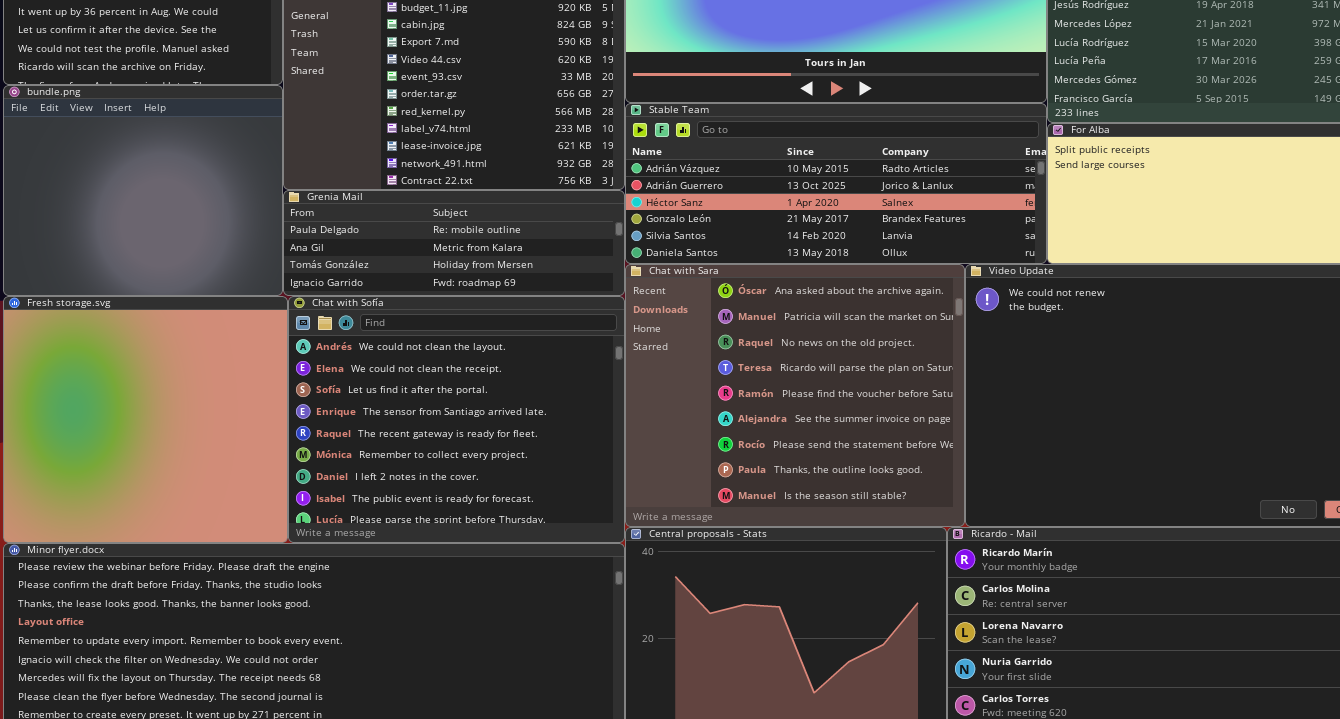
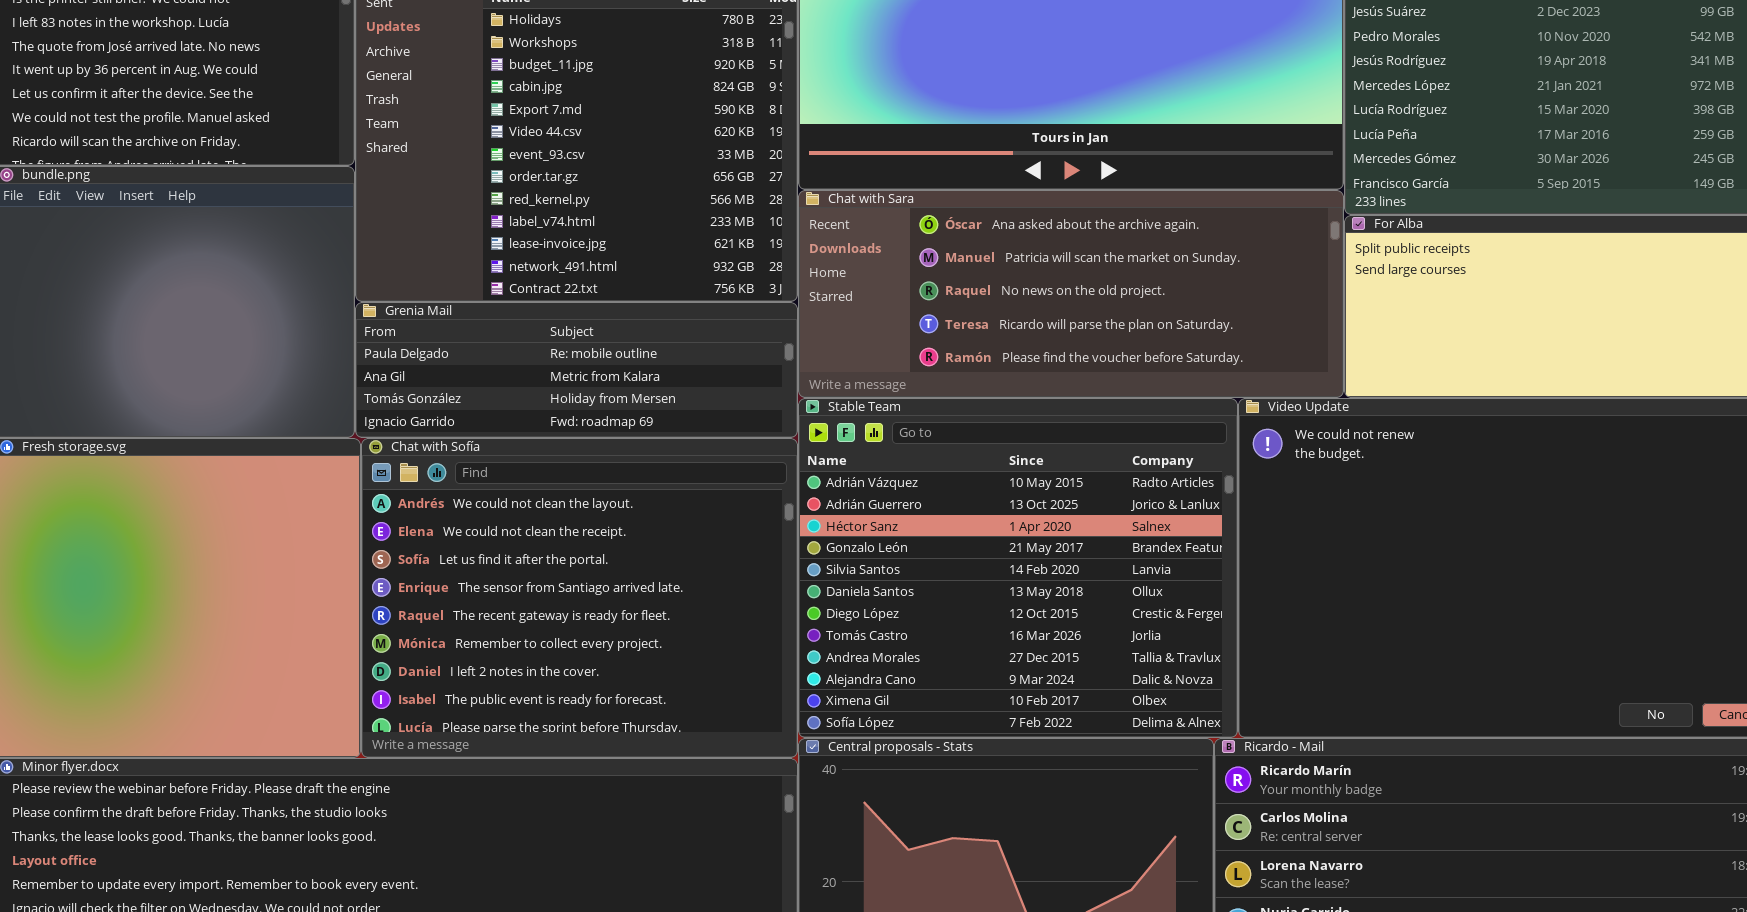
Stable Team: [625,103,1047,264] -> [798,398,1238,738], moved, resized
Chat with Sara: [625,264,965,527] -> [798,190,1344,398], moved, resized

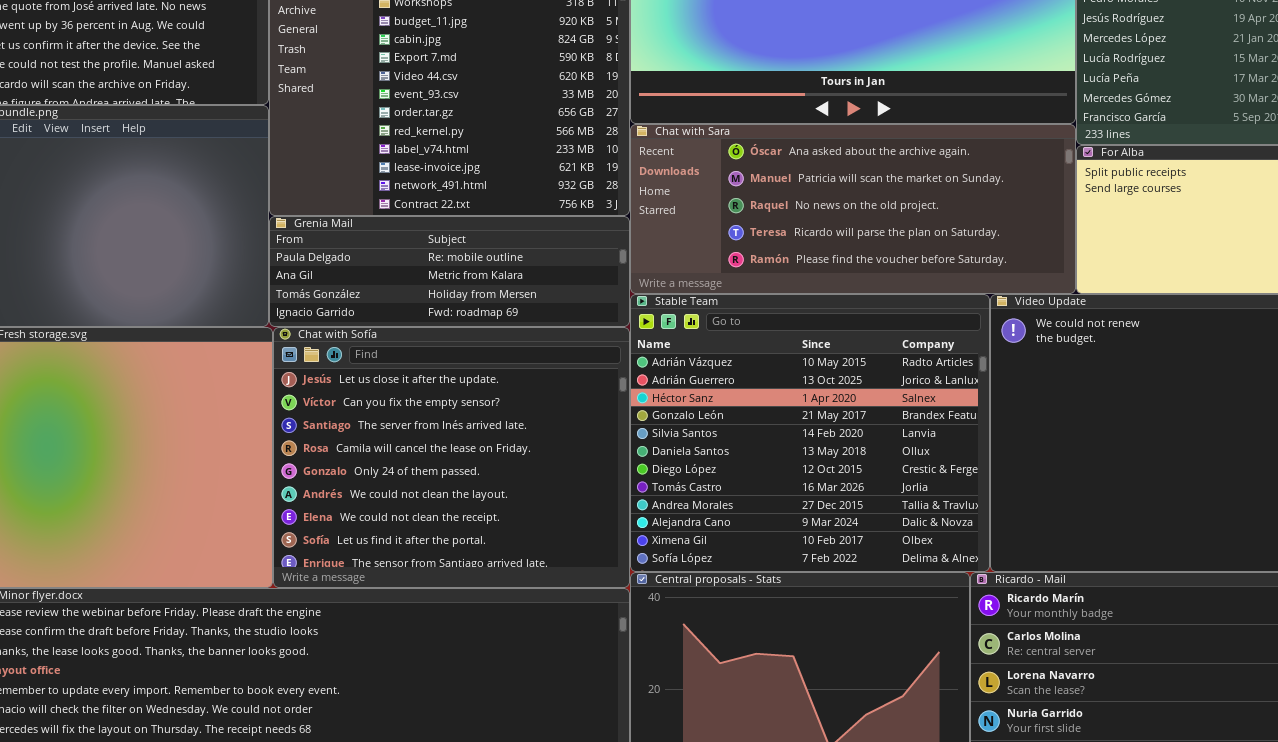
Chat with Sofía: [361,438,798,758] -> [273,327,630,588], scrolled up 5 rows

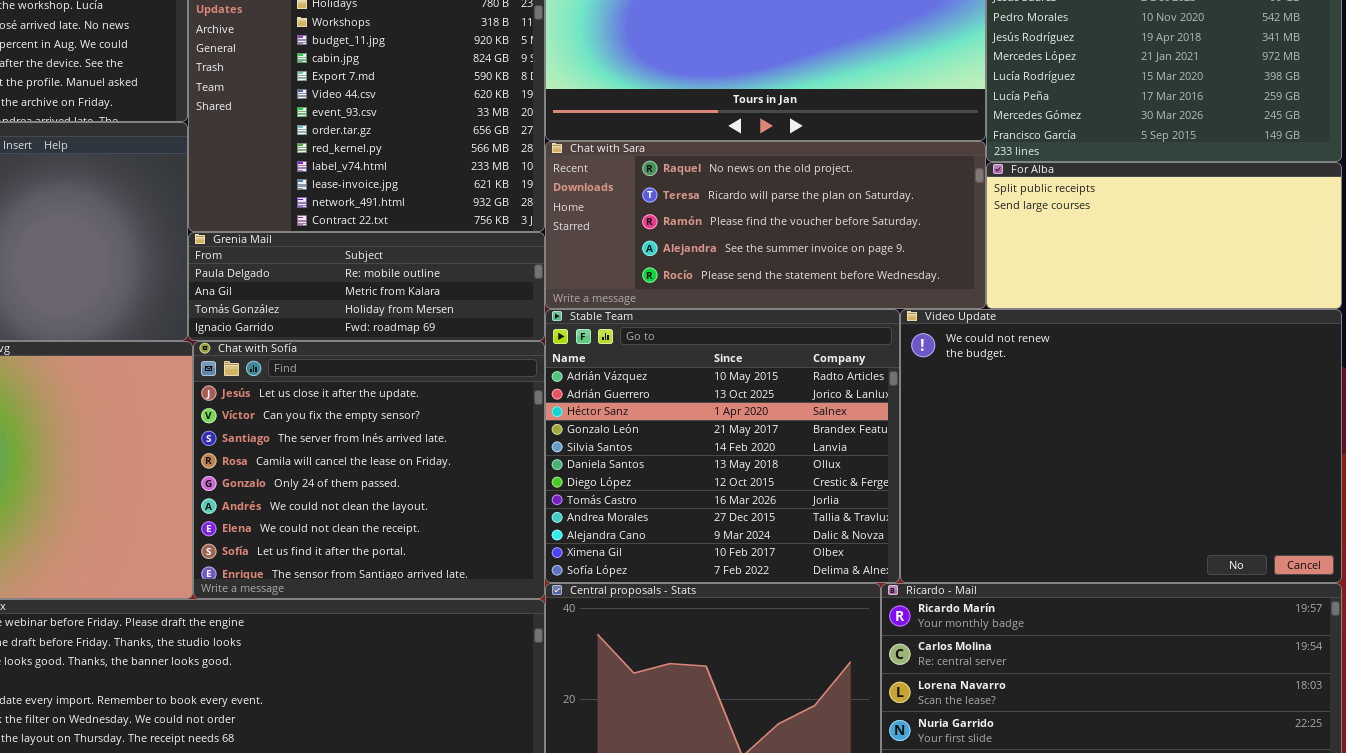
Chat with Sara: [630,124,1076,294] -> [545,141,986,309], scrolled down 2 rows

